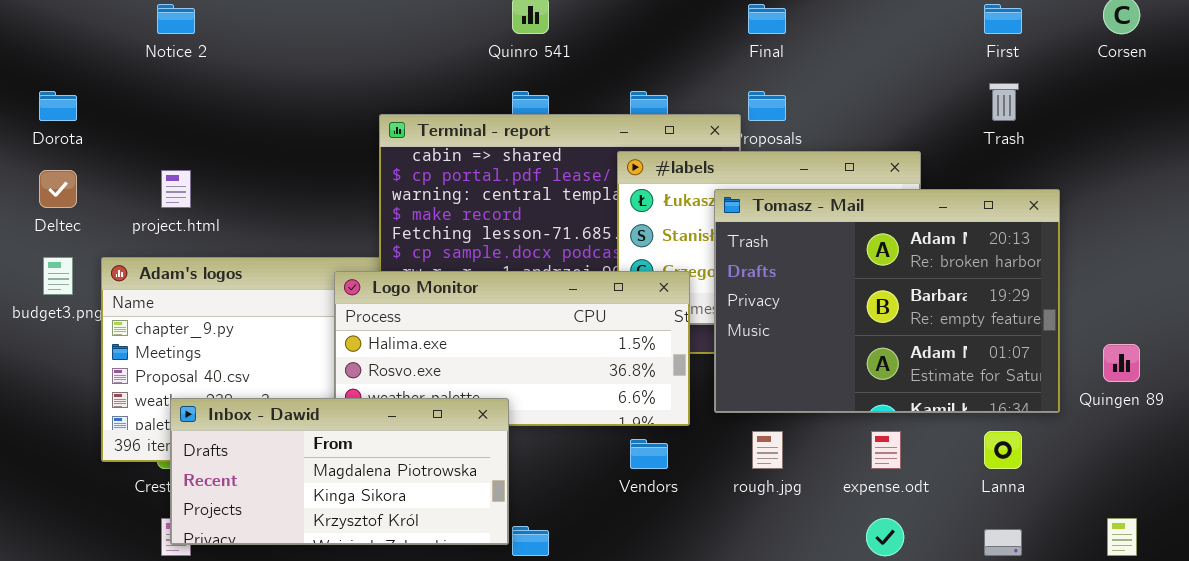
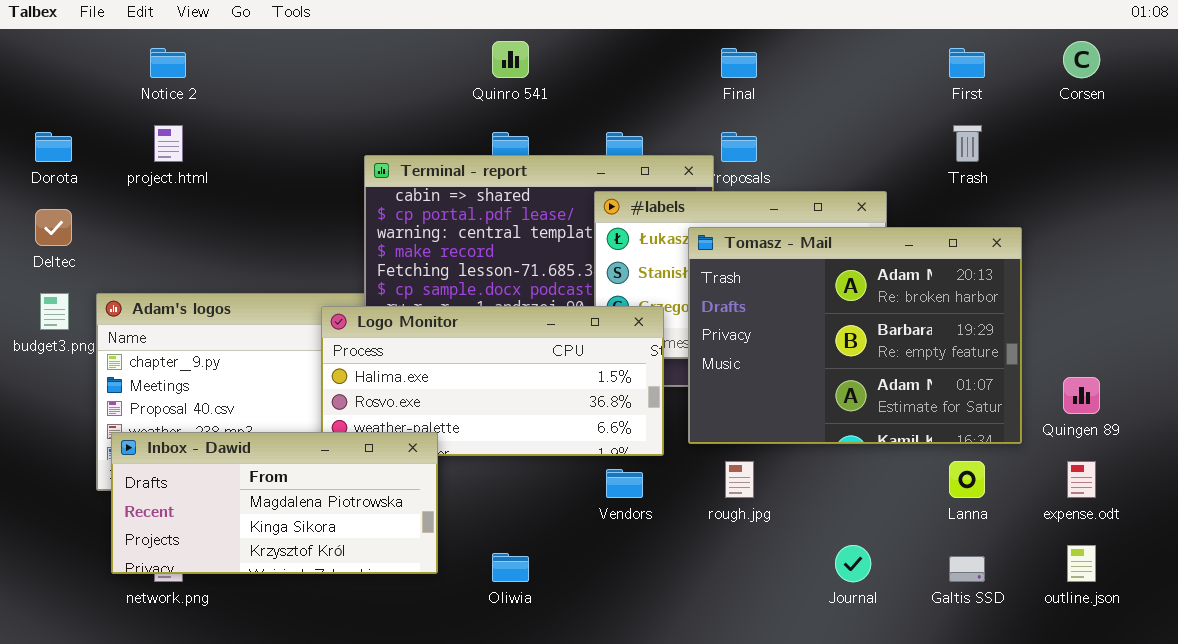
project.html: [161,170,191,208] -> [154,125,183,162], moved
Inbox - Dawid: [170,398,509,545] -> [111,432,438,574], moved
expense.odt: [871,431,901,469] -> [1067,461,1096,498], moved

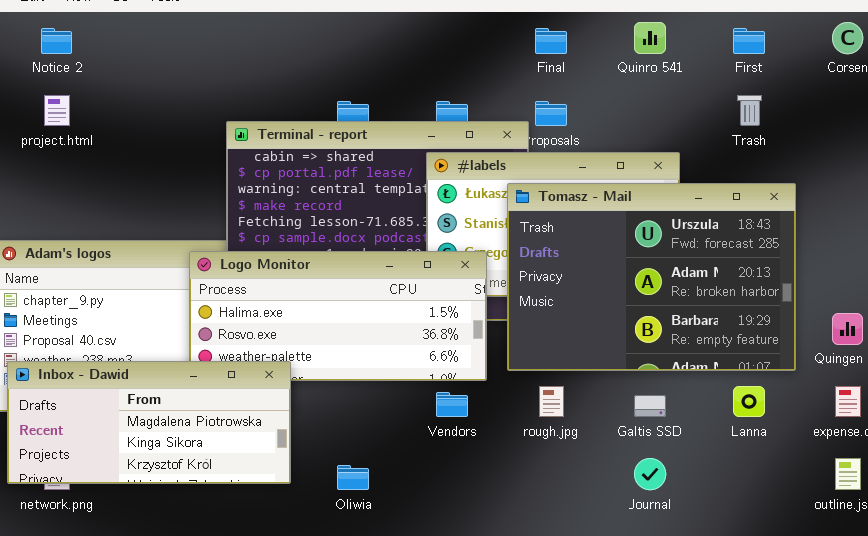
Quinro 541: [492,41,529,78] -> [634,22,666,54], moved
Tomasz - Mail: [688,227,1022,444] -> [507,183,796,371], scrolled up 1 row
Galtis SSD: [949,556,985,582] -> [634,395,666,417], moved

